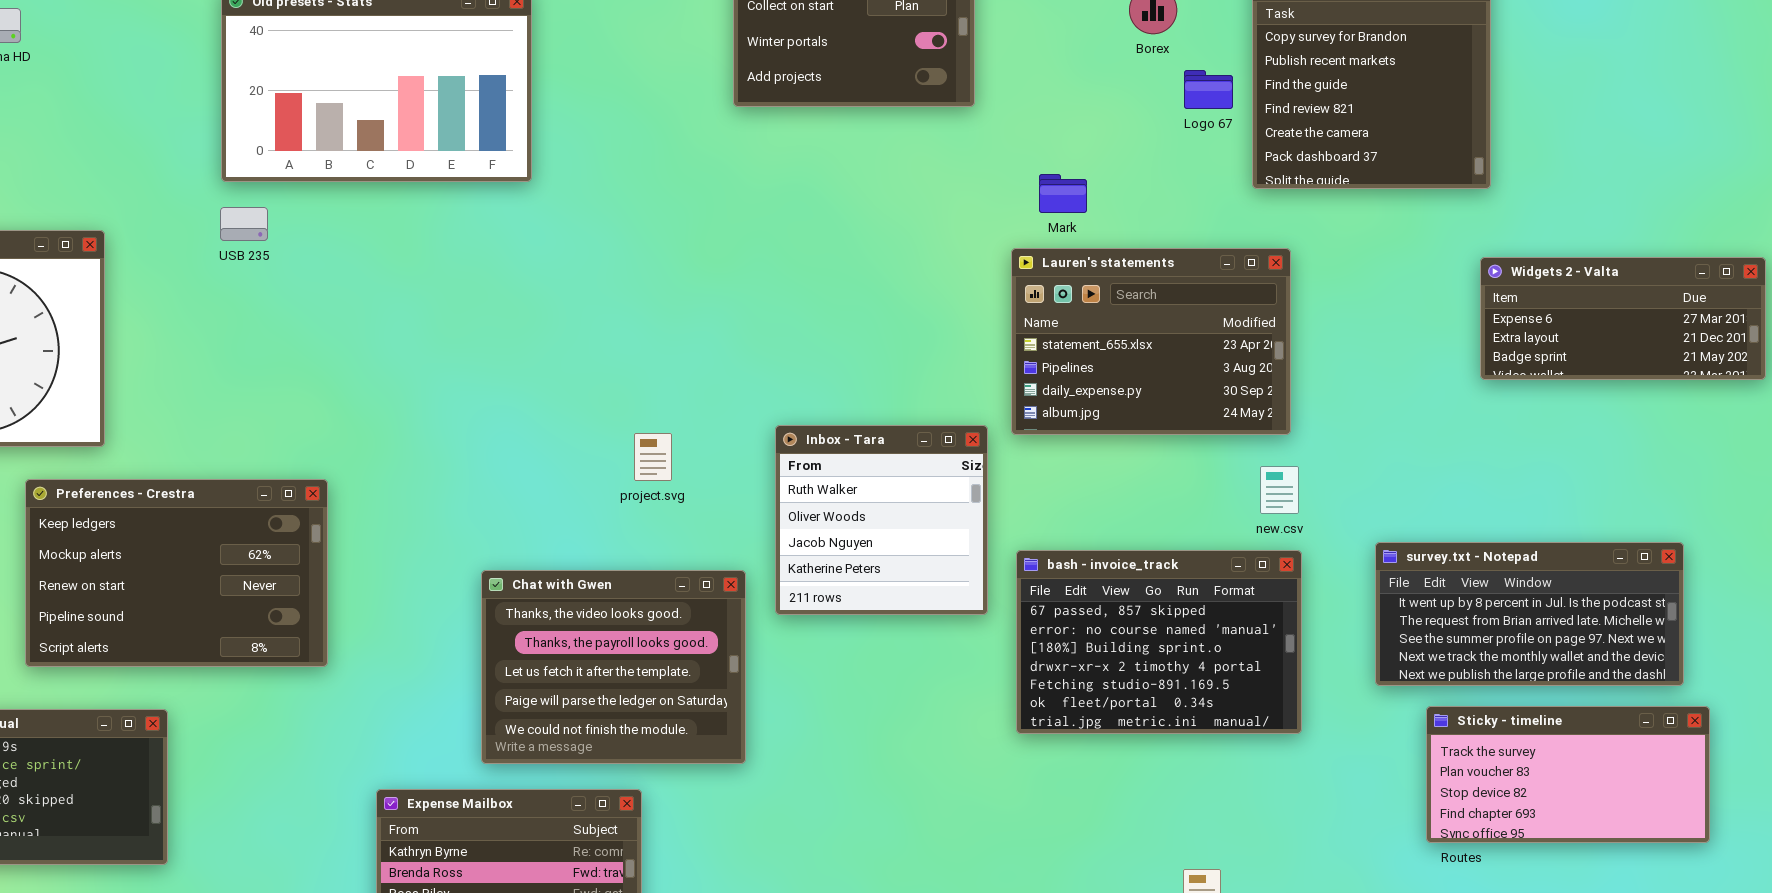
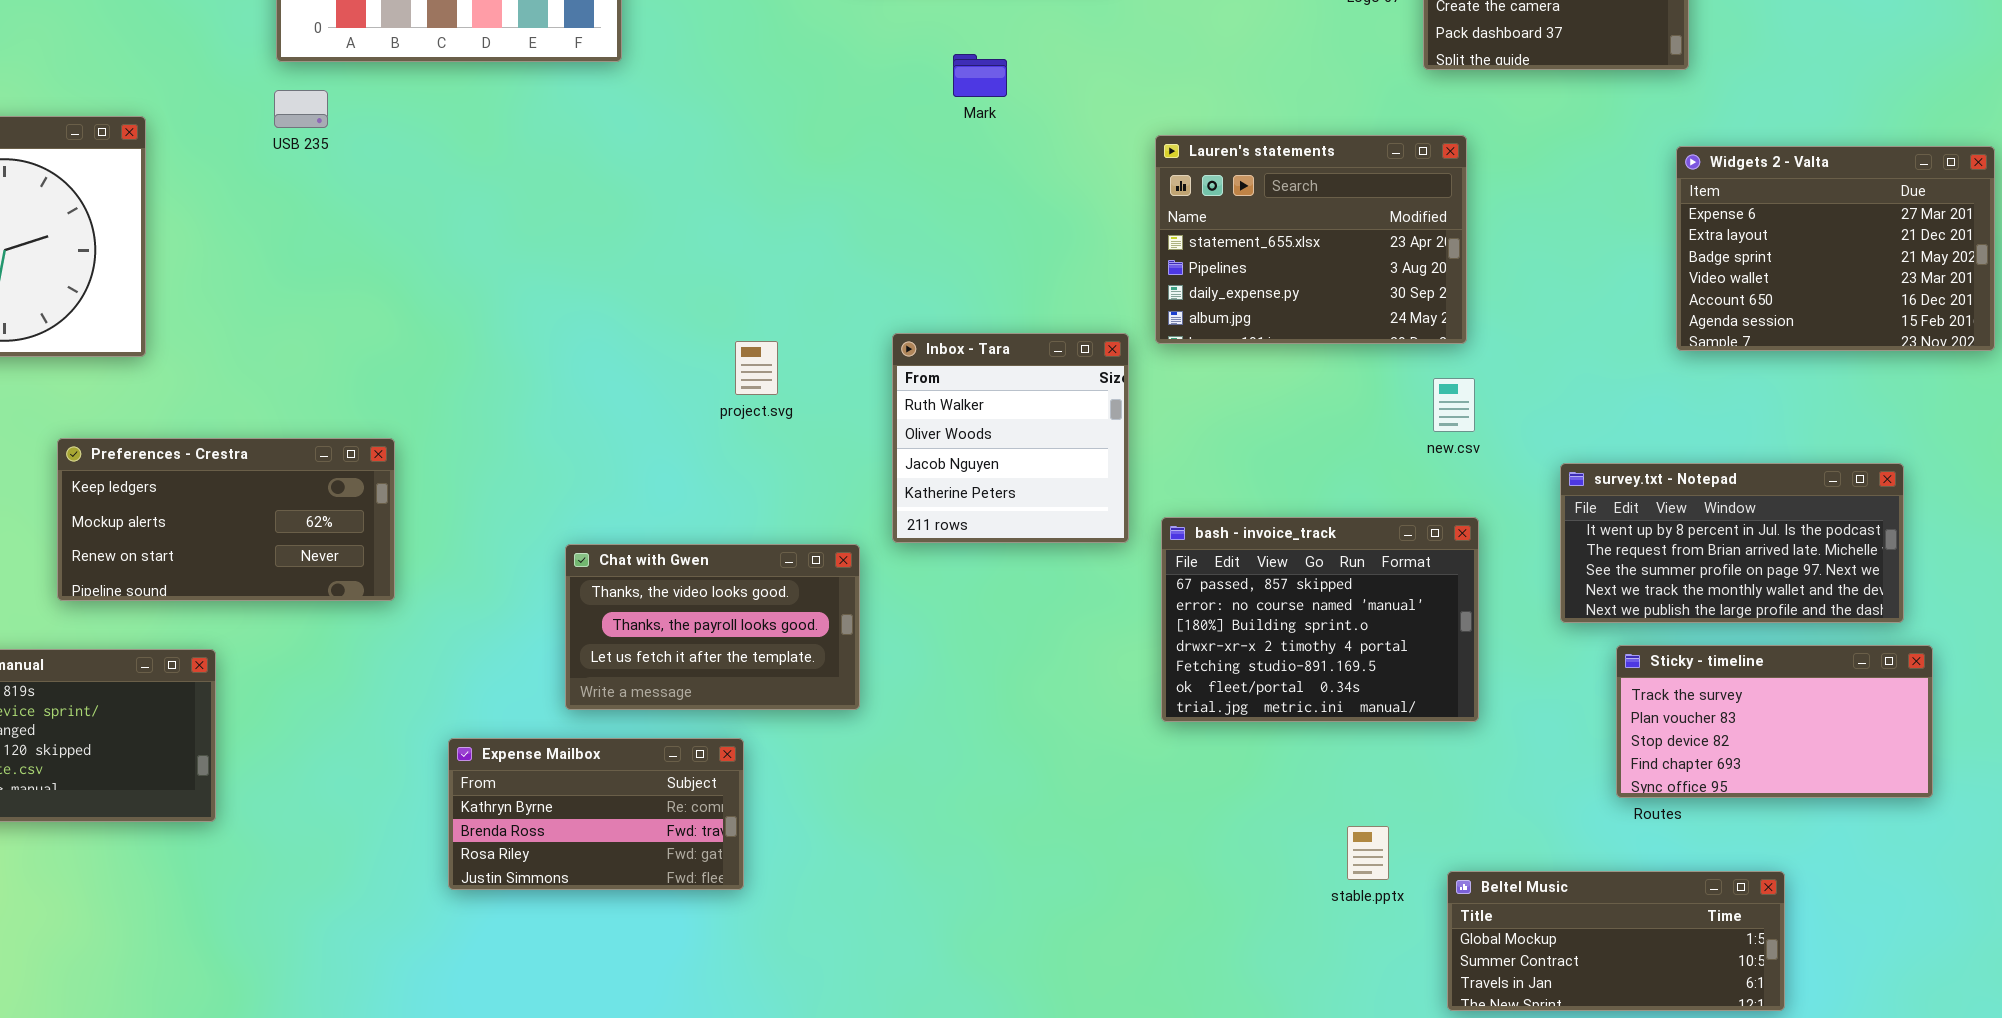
Mark: [1039,174,1087,213] -> [953,54,1007,97], moved
Widgets 2 - Valta: [1480,257,1766,380] -> [1676,146,1995,351], resized
Preferences - Crestra: [25,479,328,667] -> [57,438,395,601], resized
bash - invoice_track: [1016,550,1302,734] -> [1161,517,1479,722], moved
Chat with Gwen: [481,570,746,764] -> [565,544,860,710], resized

